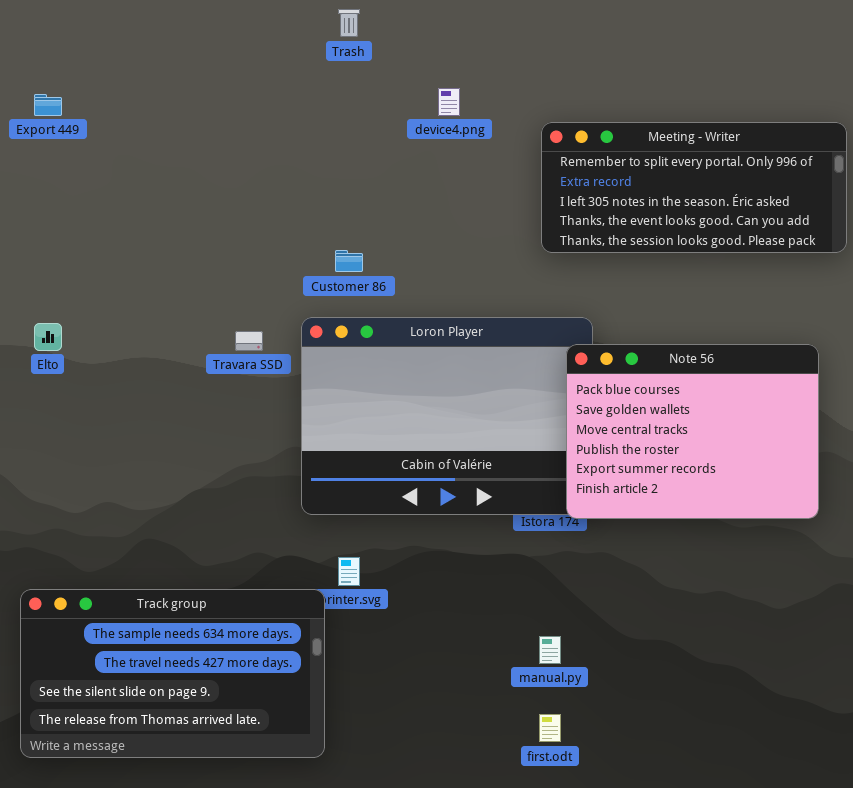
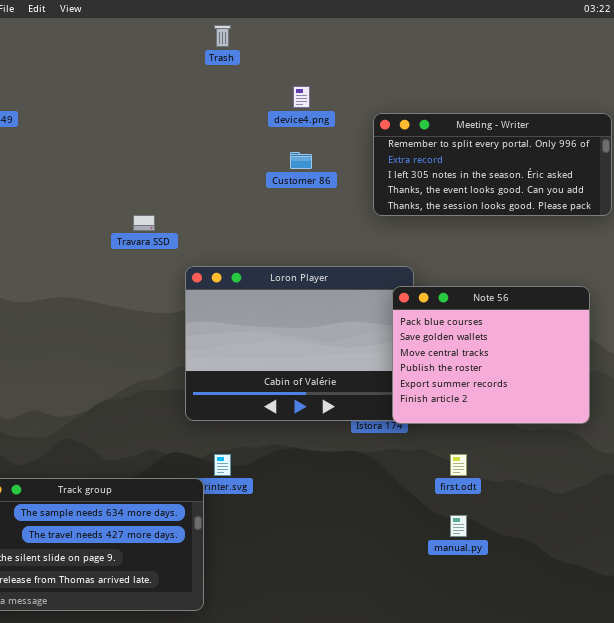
Customer 86: [335,250,363,272] -> [290,152,312,169], moved
Travara SSD: [235,331,263,351] -> [133,215,155,231], moved
manual.py: [539,636,561,664] -> [450,515,467,537], moved
first.odt: [539,714,561,742] -> [450,454,467,476], moved

